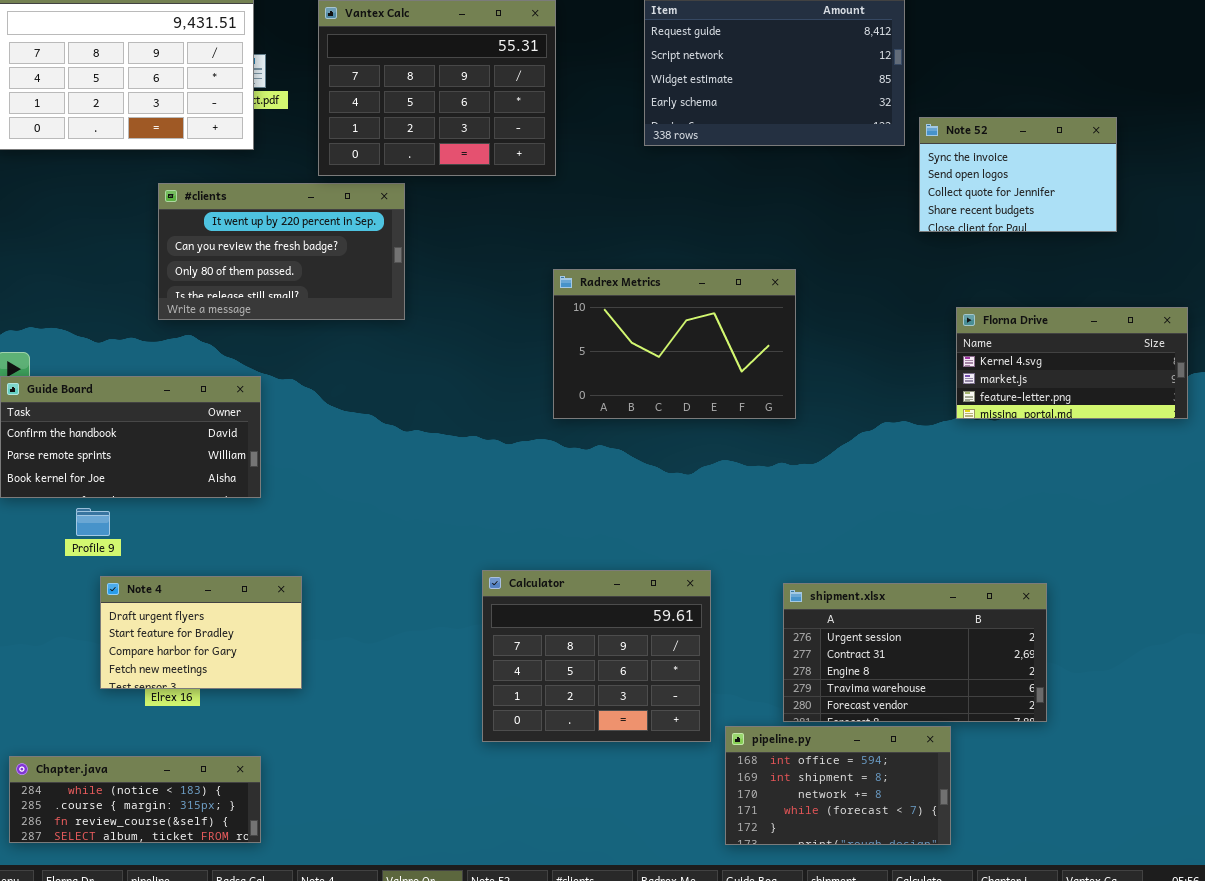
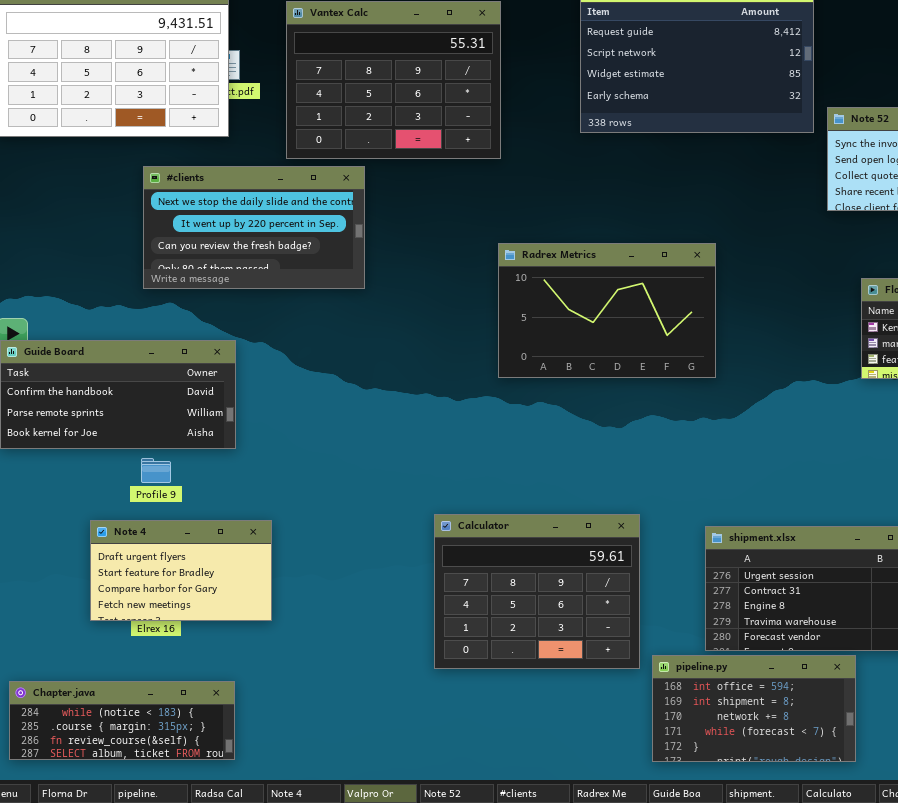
#clients: [158,183,405,320] -> [143,166,365,289], scrolled up 1 row
Profile 9: [76,508,110,536] -> [141,458,171,483], moved

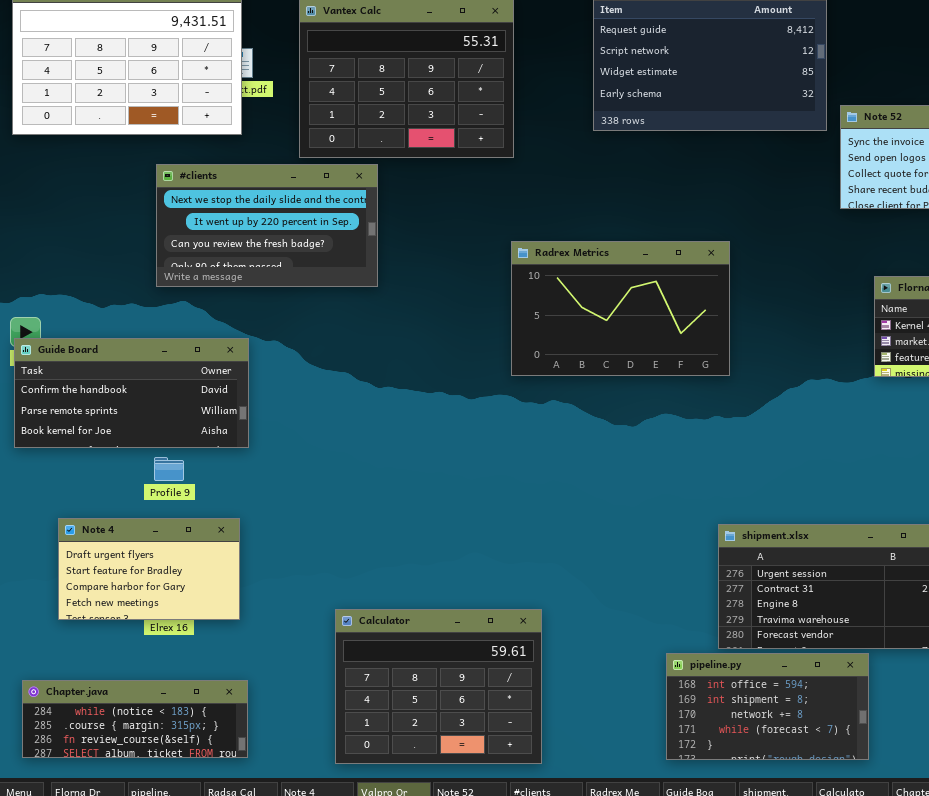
Calculator: [434,514,640,669] -> [335,609,542,764], moved
Note 4: [90,520,272,621] -> [58,518,240,620], moved

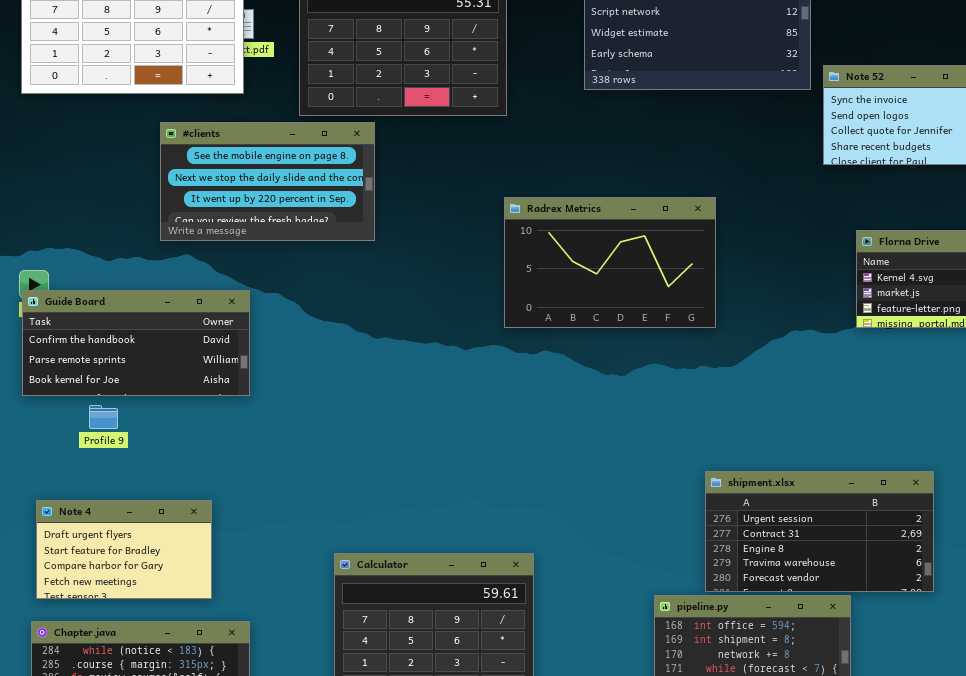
#clients: [156,164,378,287] -> [160,122,375,241], scrolled up 1 row
Profile 9: [154,457,184,481] -> [89,405,118,429], moved
Note 4: [58,518,240,620] -> [36,500,212,599], moved

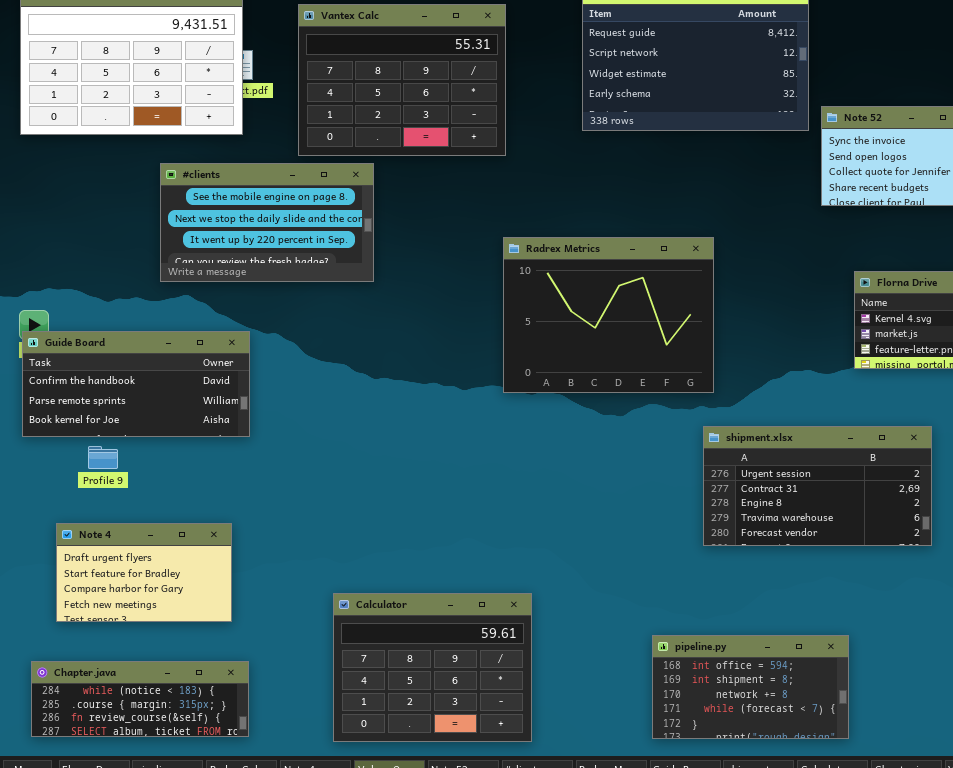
Radrex Metrics: [504,197,716,328] -> [503,237,714,393], resized
shipment.xlsx: [705,471,934,592] -> [703,426,932,546], moved
Note 4: [36,500,212,599] -> [56,523,232,622], moved

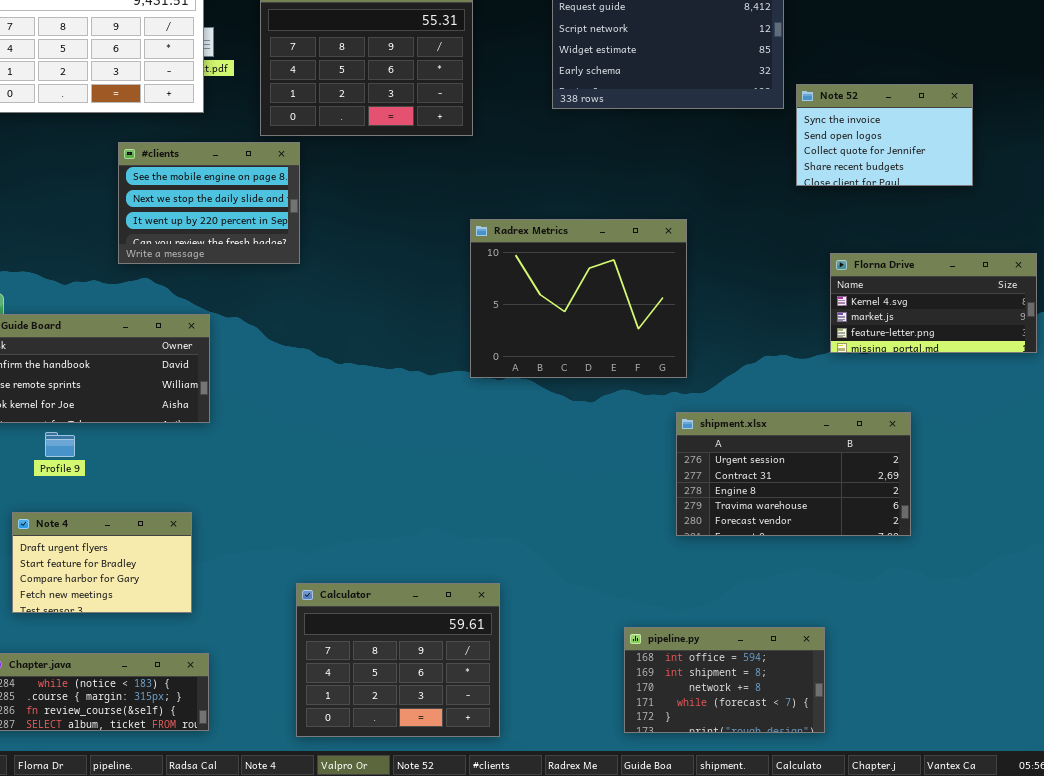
#clients: [160,163,374,282] -> [118,142,300,264], resized

